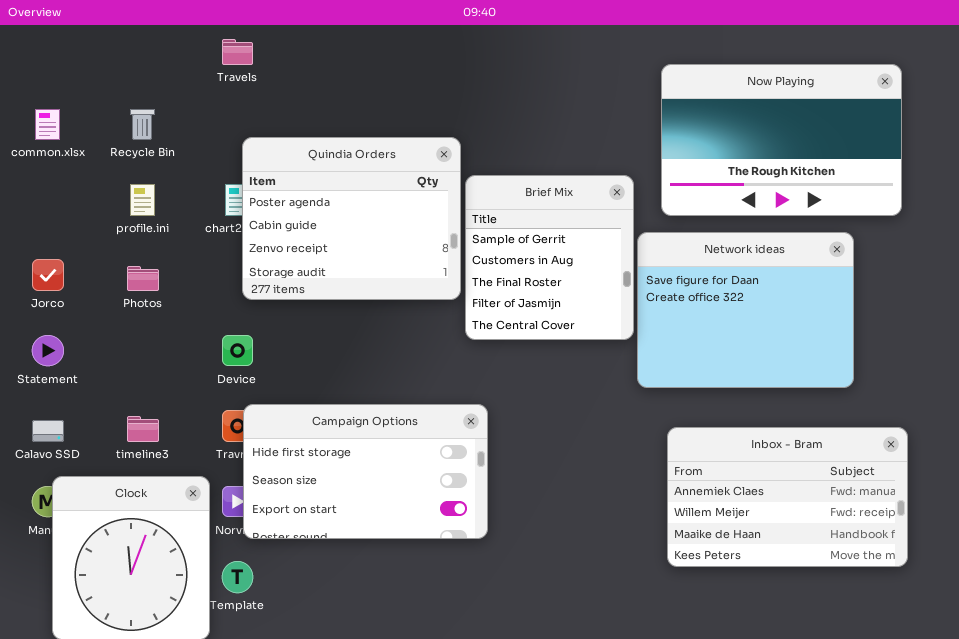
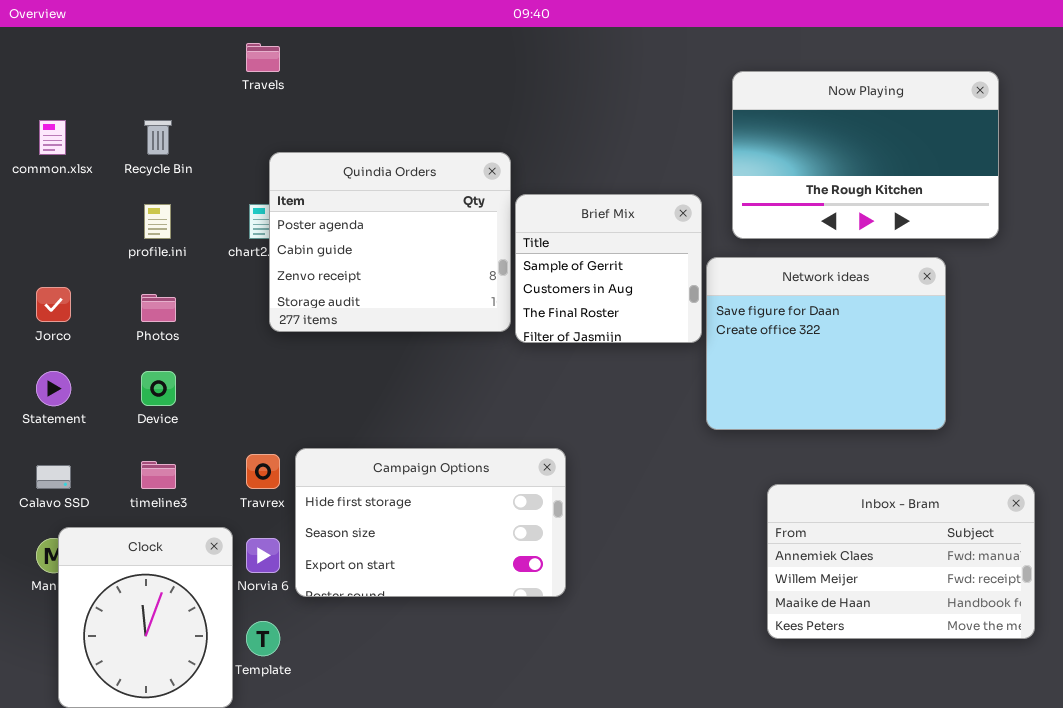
Brief Mix: [465,175,634,340] -> [515,194,702,343], resized
Device: [222,335,253,366] -> [141,371,176,406], moved
Campaign Options: [243,404,488,539] -> [295,448,566,597], moved
Inbox - Bram: [667,427,908,567] -> [767,484,1035,639], moved

